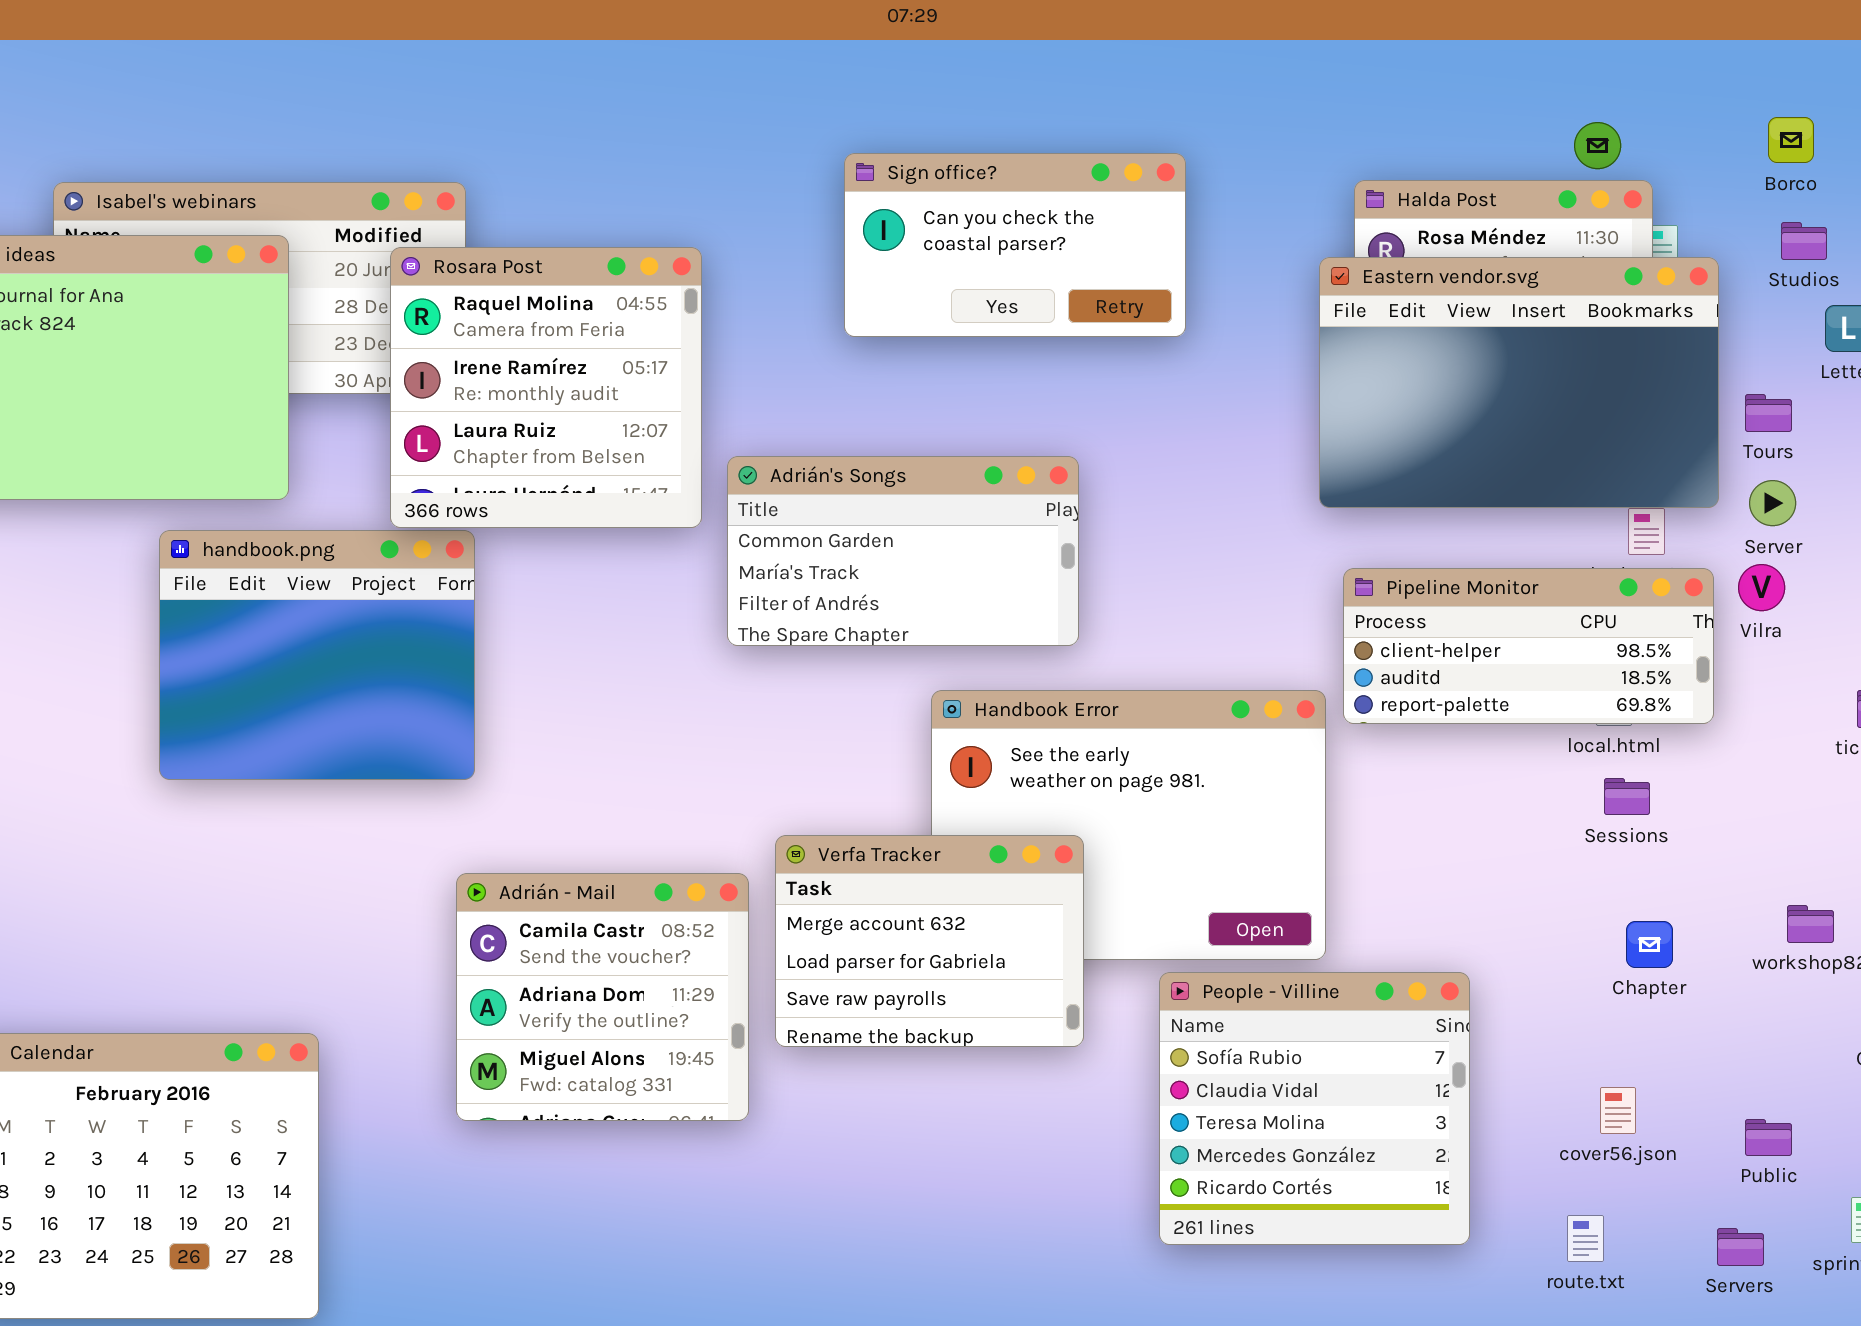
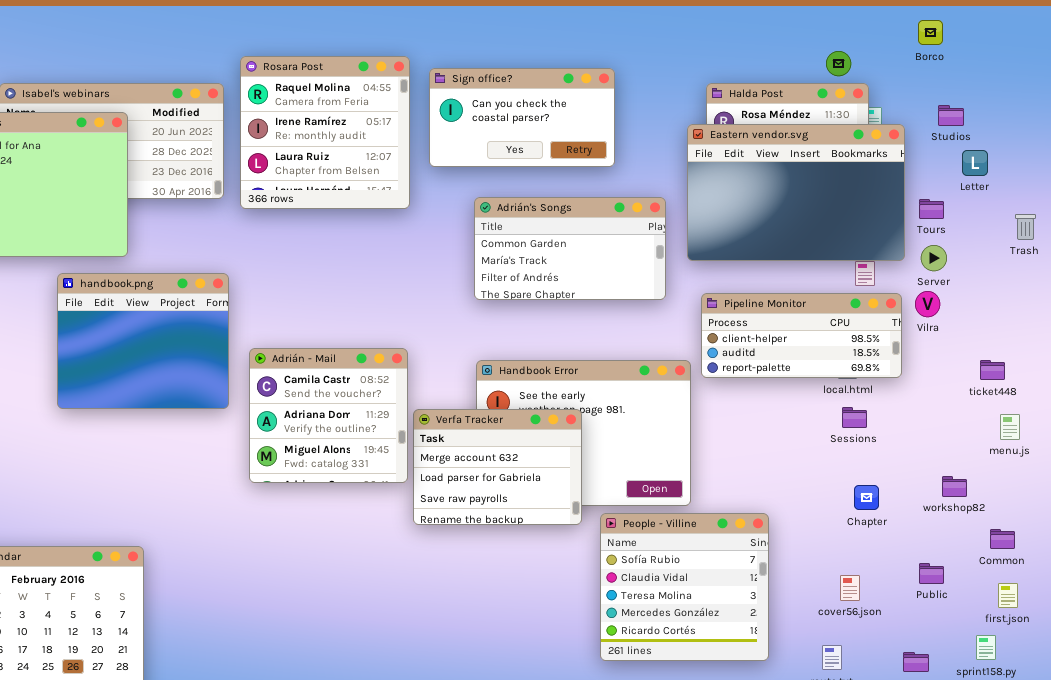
Borco: [1768,117,1814,163] -> [918,20,943,45], moved
Rosara Post: [390,247,702,528] -> [240,56,410,209], moved
Adrián's Songs: [727,456,1079,646] -> [474,197,666,300], moved
Verfa Tracker: [775,835,1084,1047] -> [413,409,582,525], moved
Adrián - Mail: [456,873,749,1121] -> [249,348,408,483], moved
Public: [1745,1119,1792,1156] -> [919,563,944,584], moved

